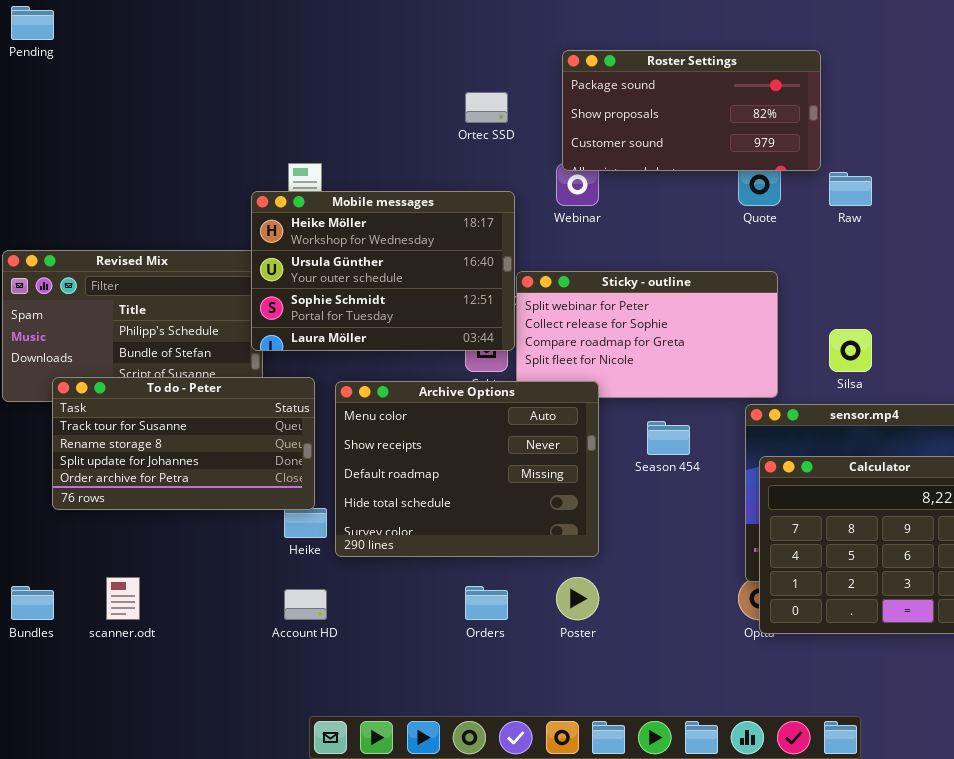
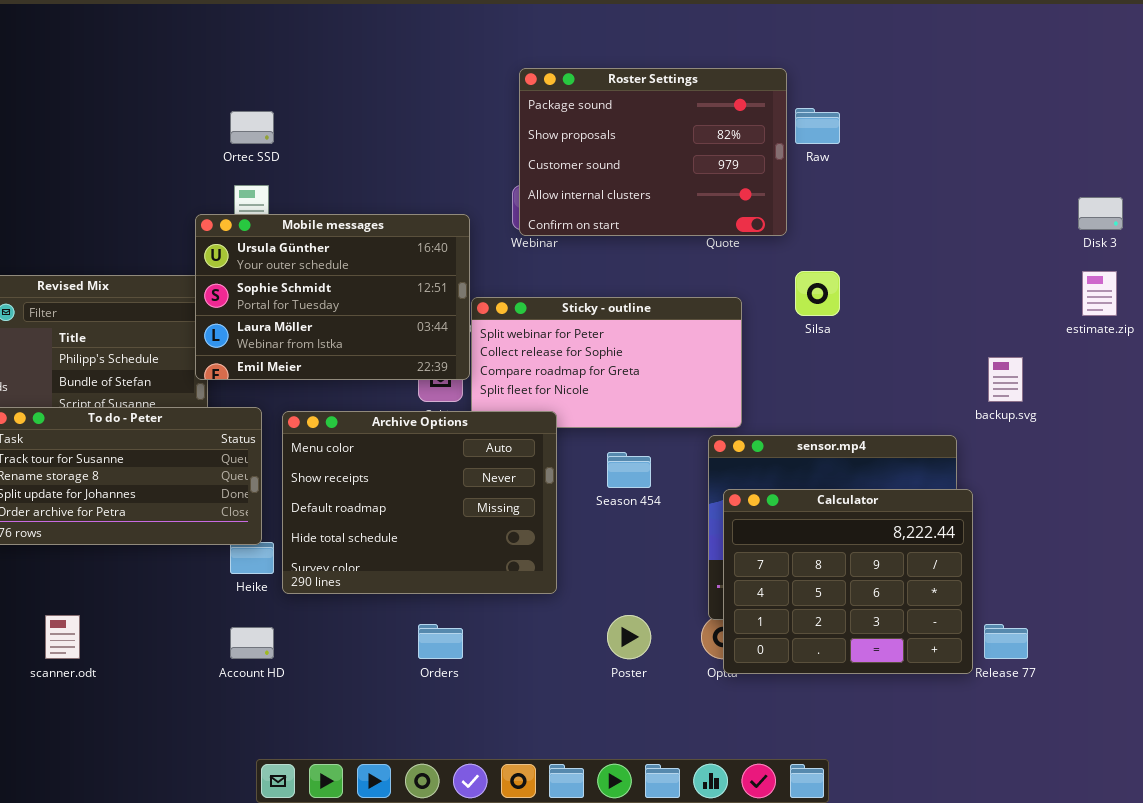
Roster Settings: [562,50,821,171] -> [519,68,787,236], resized
Ortec SSD: [465,92,508,123] -> [230,111,274,144], moved
Raw: [829,172,872,206] -> [795,108,840,144], moved
Mobile messages: [251,191,515,351] -> [195,214,470,380], scrolled down 1 row
Silsa: [829,329,872,372] -> [795,271,840,316], moved
Poster: [556,577,599,620] -> [607,615,651,659], moved

